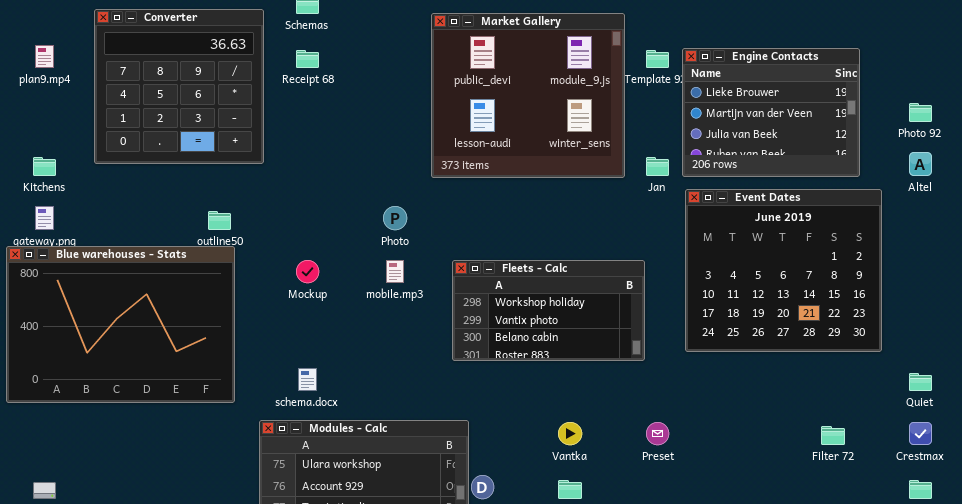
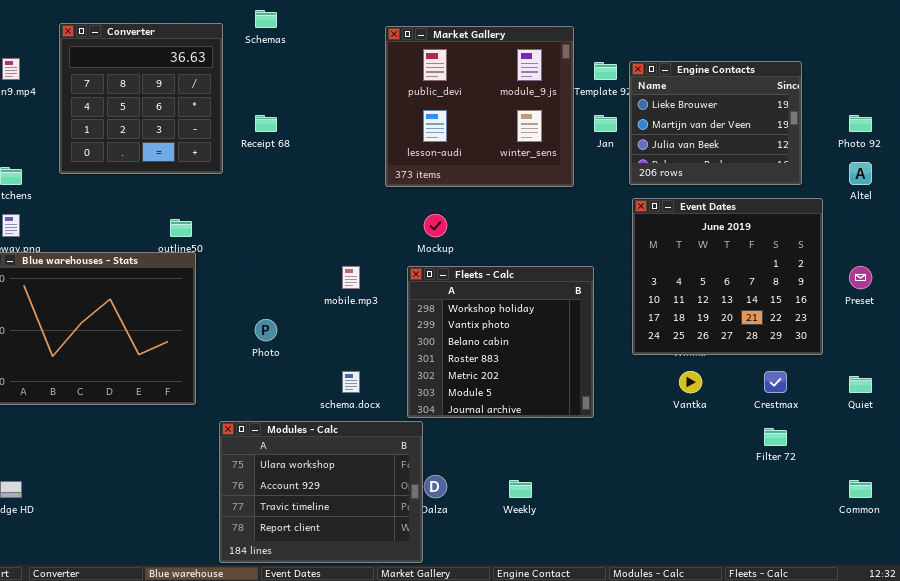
Receipt 68: [296,50,319,68] -> [255,115,277,132], moved
Jan: [646,157,669,176] -> [594,115,617,132], moved
Photo: [383,206,407,230] -> [255,319,277,341], moved
Mockup: [296,260,319,283] -> [424,214,447,237], moved
Fleets - Calc: [452,260,645,361] -> [407,266,594,418], resized
schema.docx: [298,368,317,391] -> [342,371,360,393], moved
Vantka: [558,422,582,445] -> [679,371,702,393], moved
Preset: [646,422,669,445] -> [849,266,872,289], moved
Crestmax: [909,422,932,445] -> [764,371,787,393], moved

